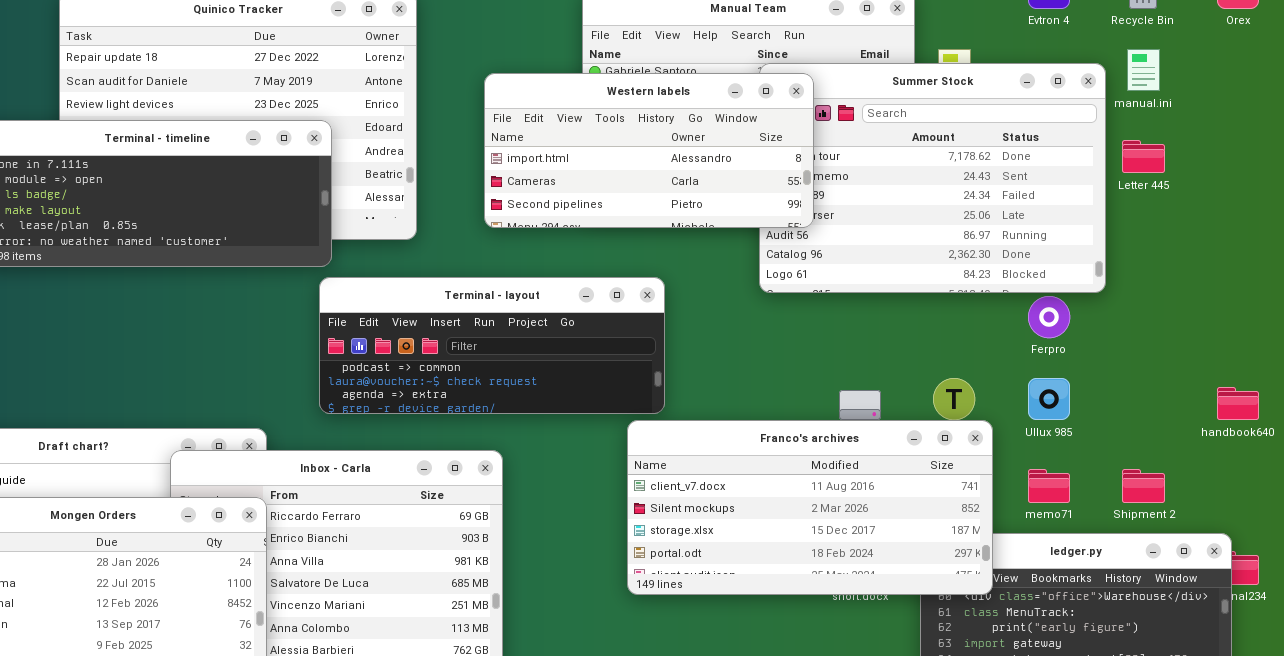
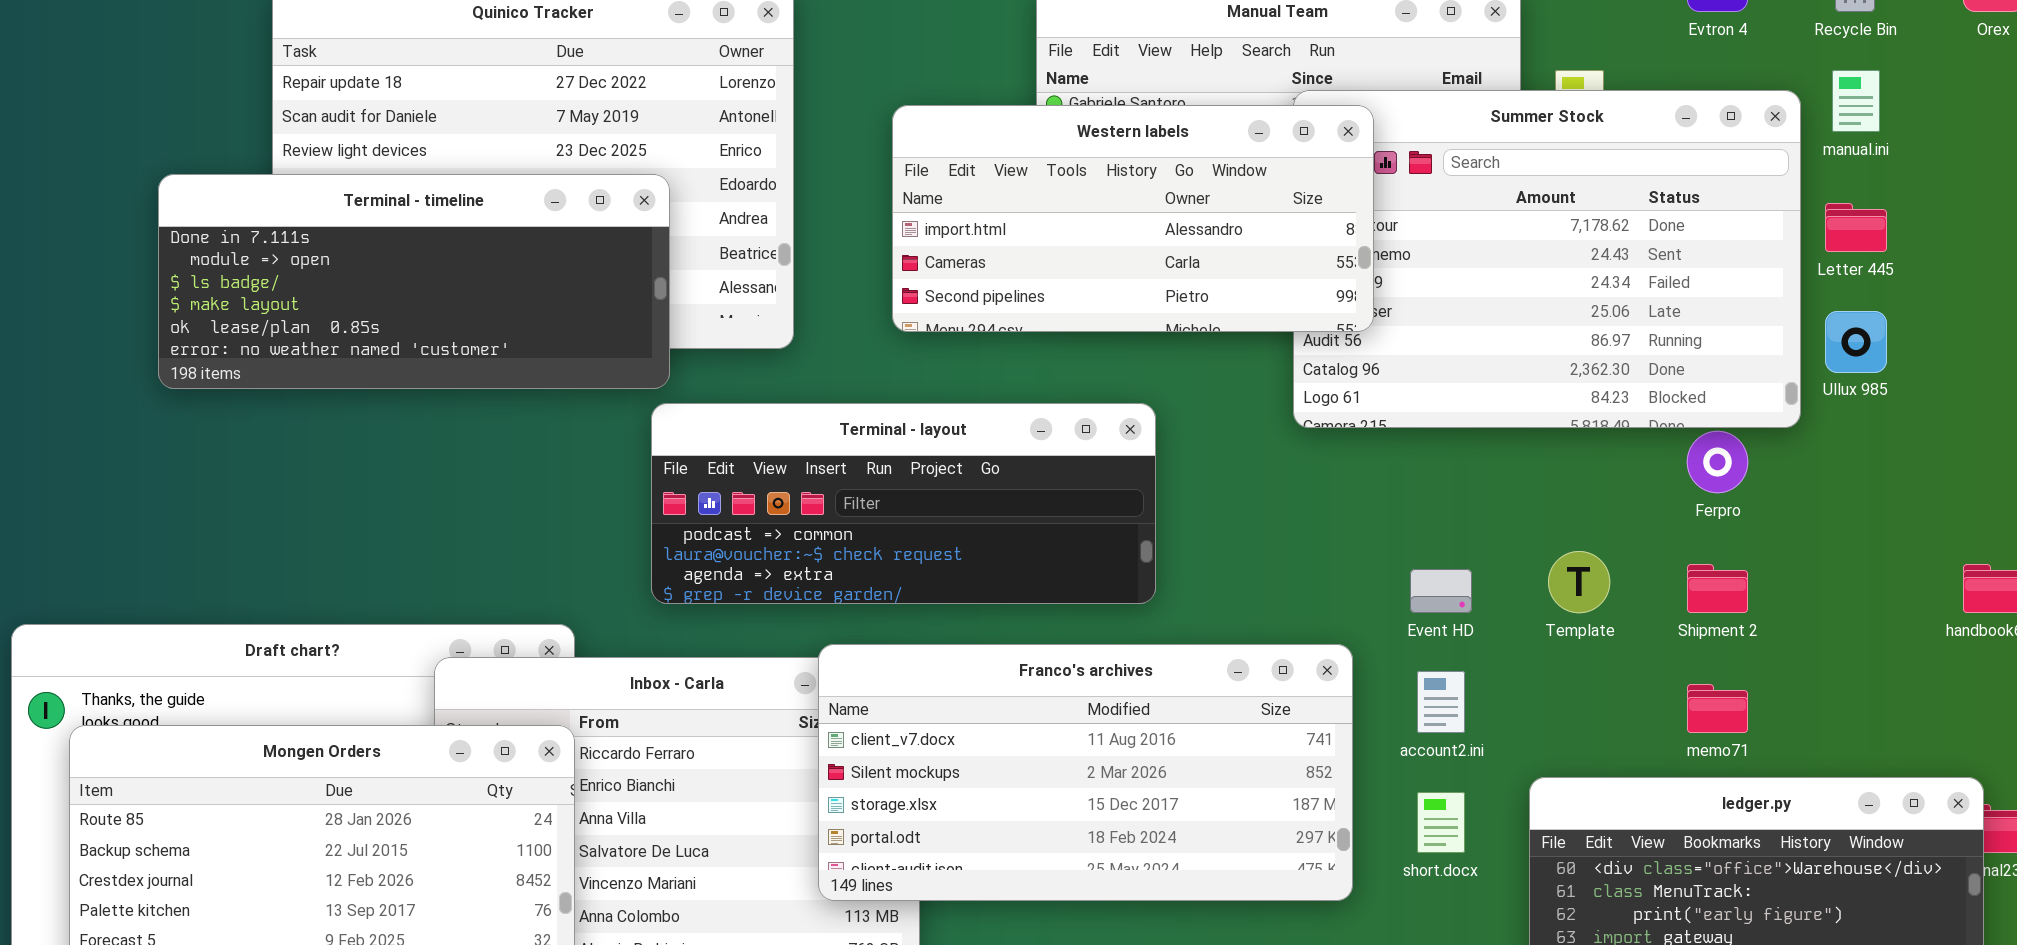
Ullux 985: [1028,378,1070,420] -> [1825,311,1887,373], moved
Franco's archives: [627,420,993,595] -> [818,644,1353,901], moved
Shipment 2: [1122,469,1165,503] -> [1687,564,1748,613], moved

